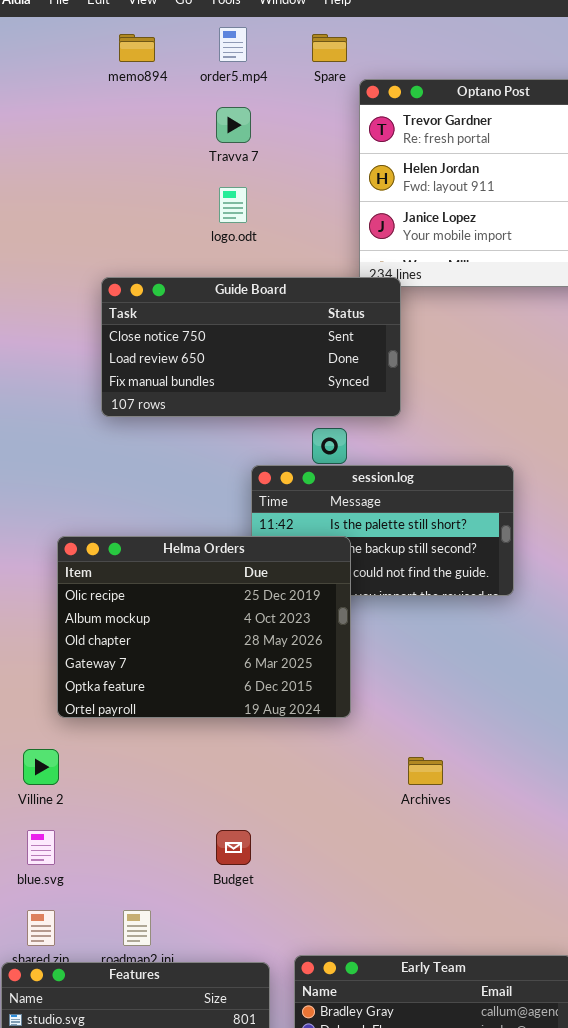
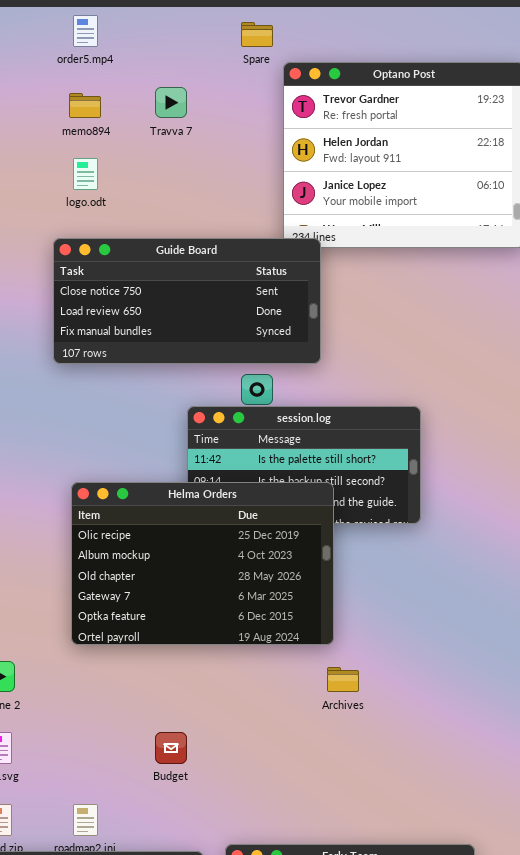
order5.mp4: [219,27,247,62] -> [73,15,98,47], moved
memo894: [119,34,155,62] -> [69,93,101,118], moved
logo.odt: [219,187,247,223] -> [73,158,98,190], moved
Helma Orders: [57,536,351,718] -> [71,482,334,645], moved

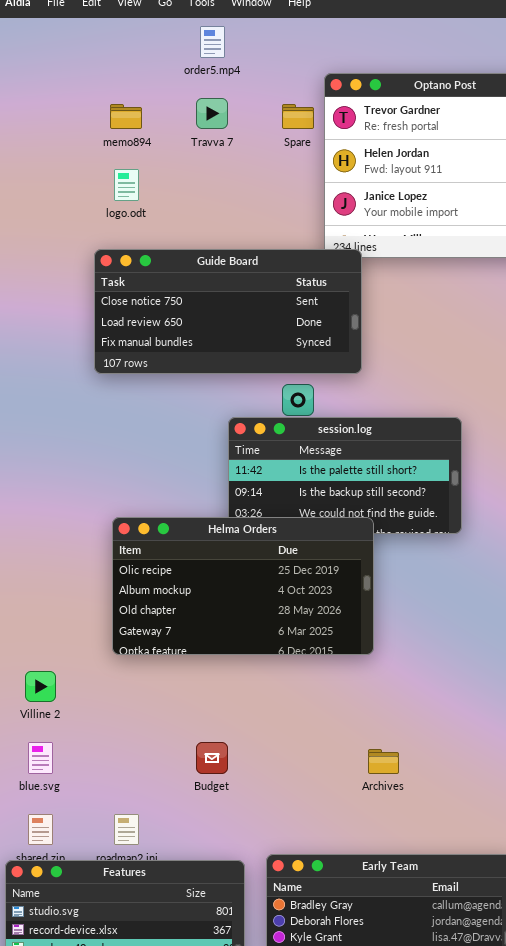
order5.mp4: [73,15,98,47] -> [200,26,225,58], moved
Spare: [241,22,273,47] -> [282,104,314,129], moved
Helma Orders: [71,482,334,645] -> [112,517,374,655], resized
Archives: [327,667,359,692] -> [368,749,399,774], moved

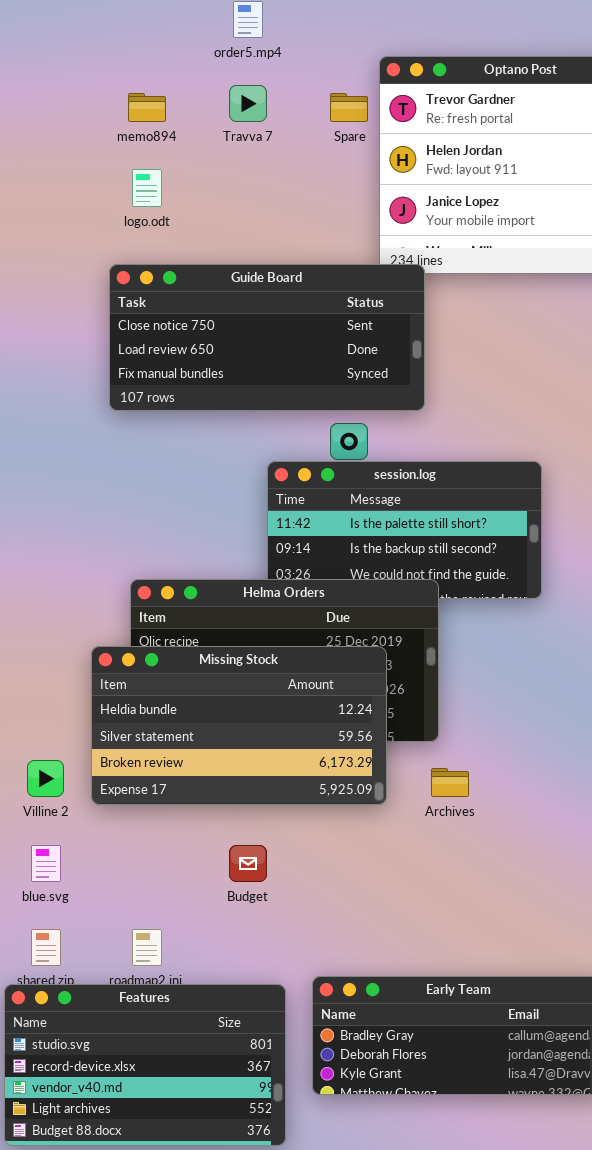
Missing Stock: none -> [91,646,387,805], opened
Archives: [368,749,399,774] -> [431,768,469,797], moved

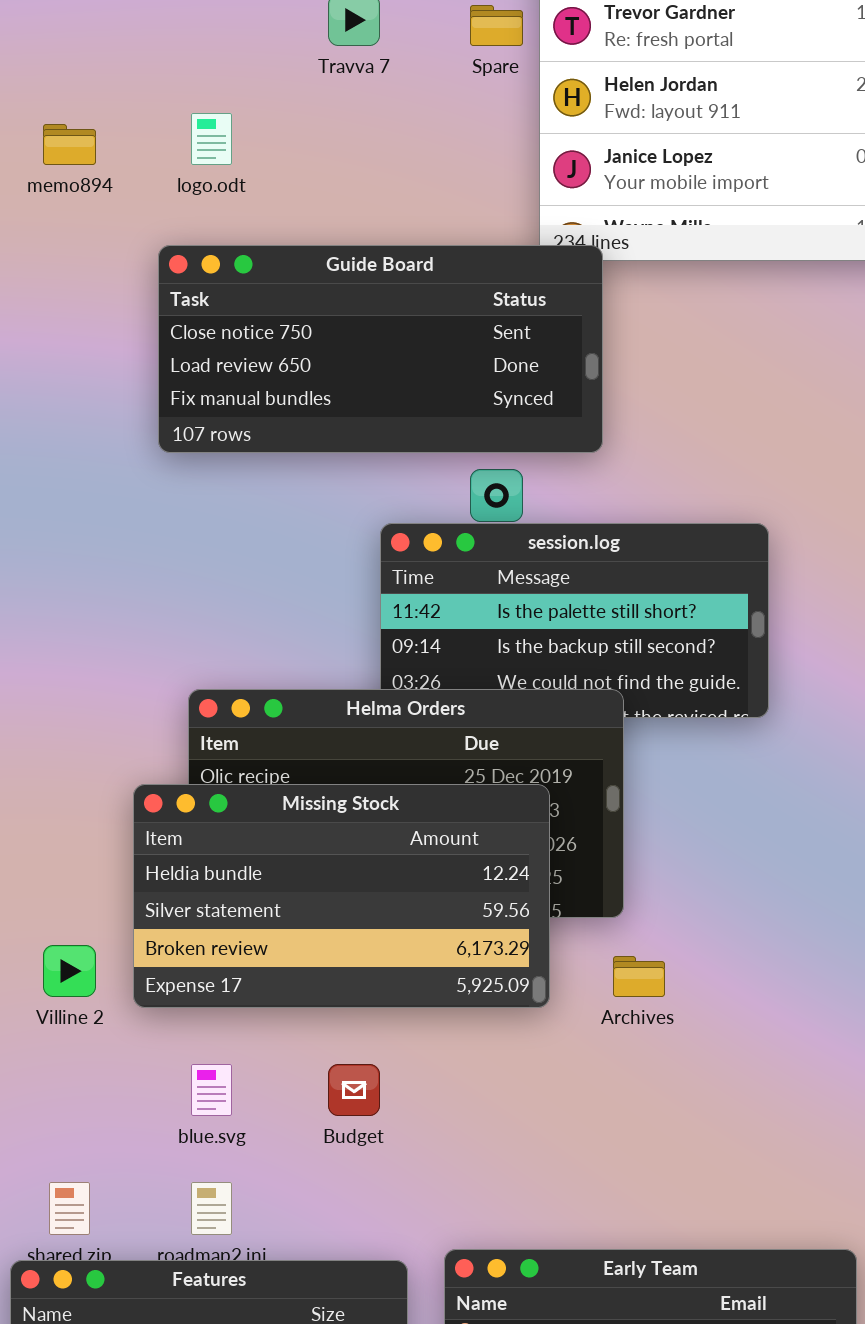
memo894: [128,93,166,122] -> [43,124,96,165], moved
blue.svg: [31,845,61,882] -> [191,1064,232,1116], moved

